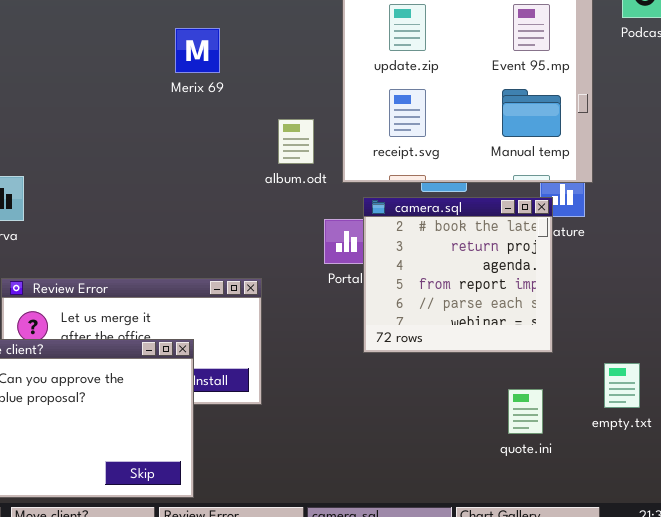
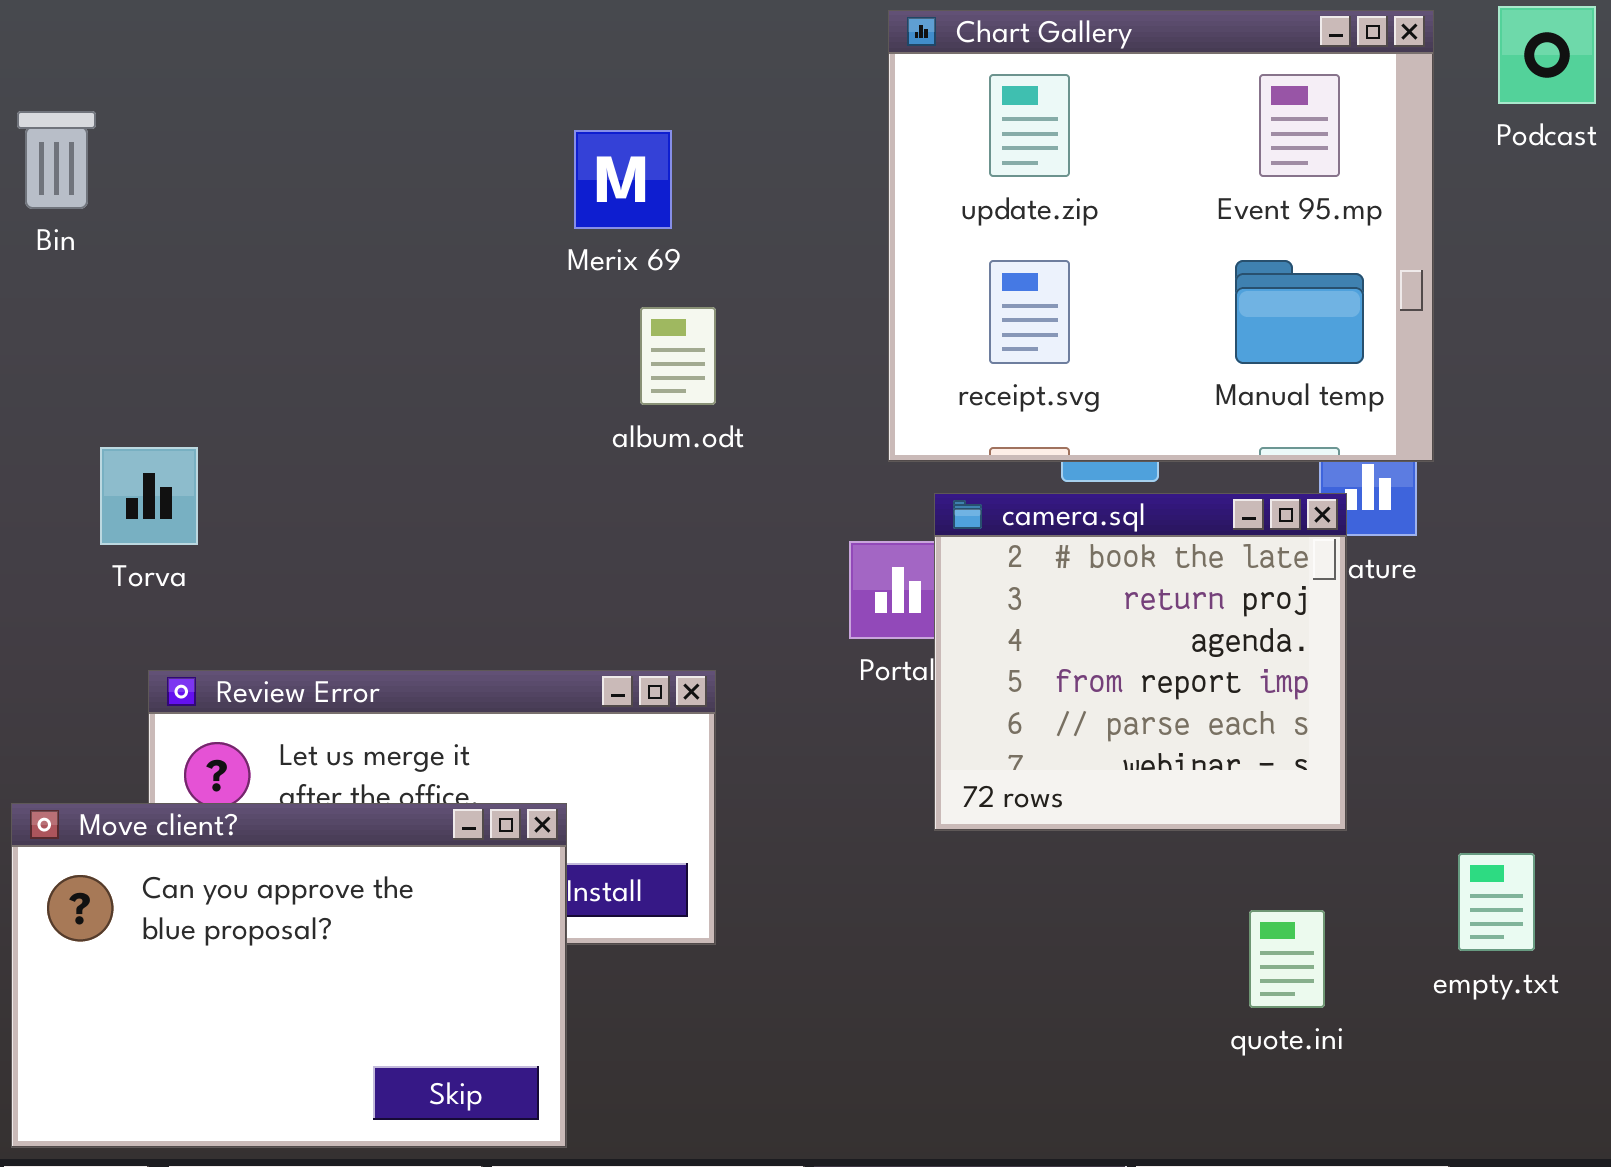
Merix 69: [175,28,220,73] -> [574,130,672,229], moved
album.odt: [278,119,314,164] -> [640,307,716,405], moved

